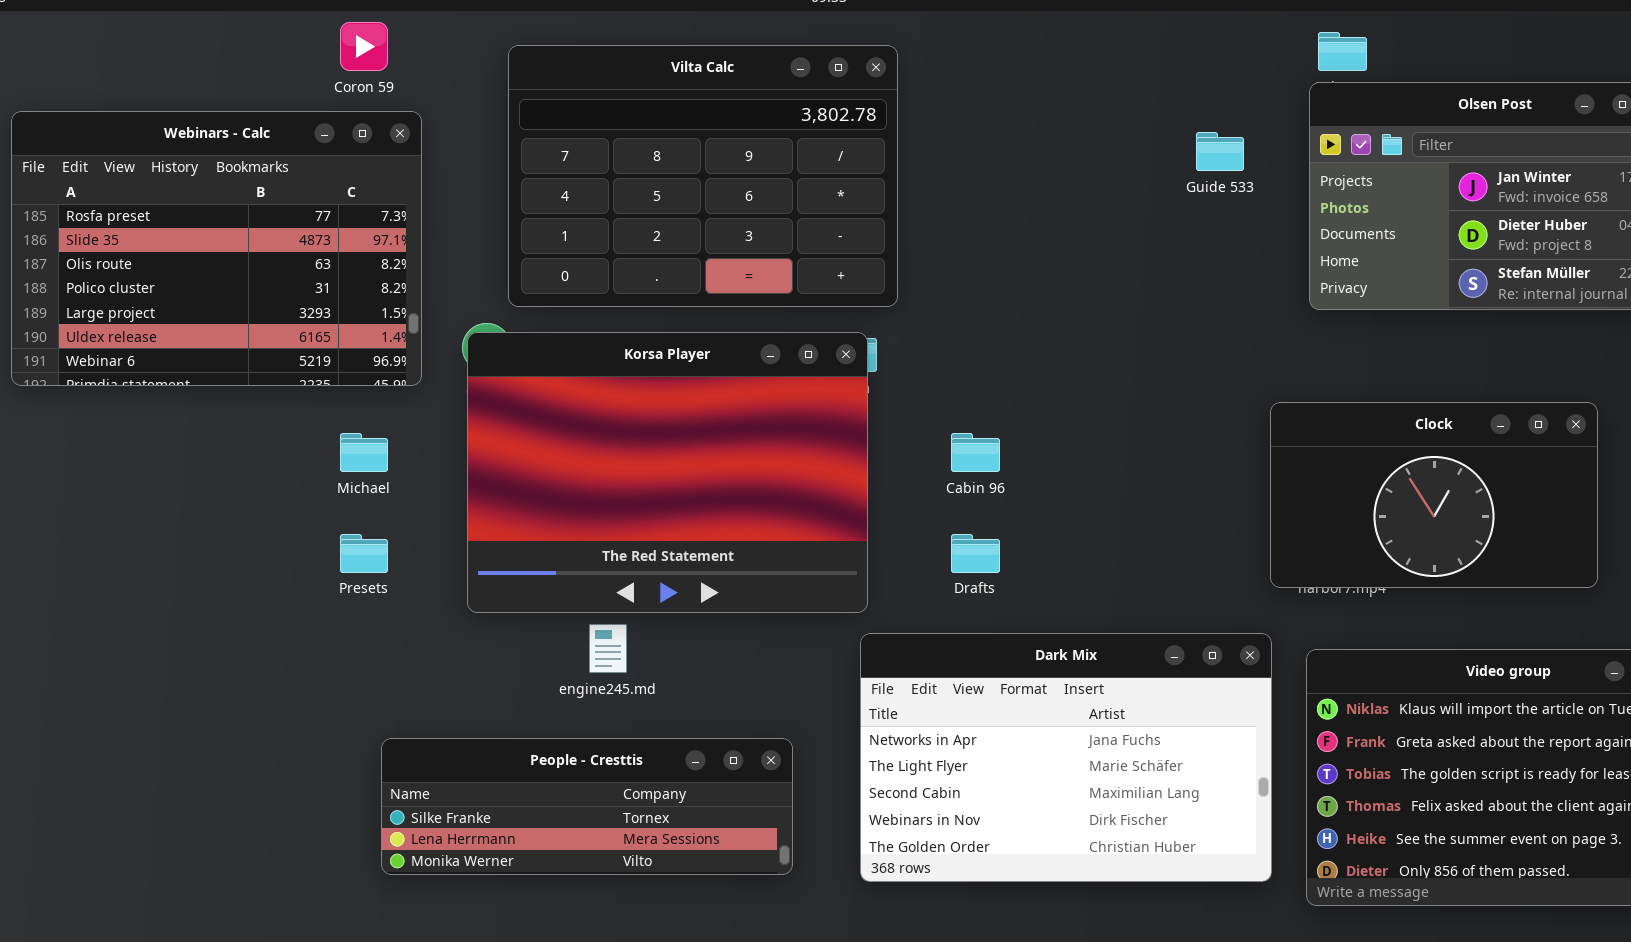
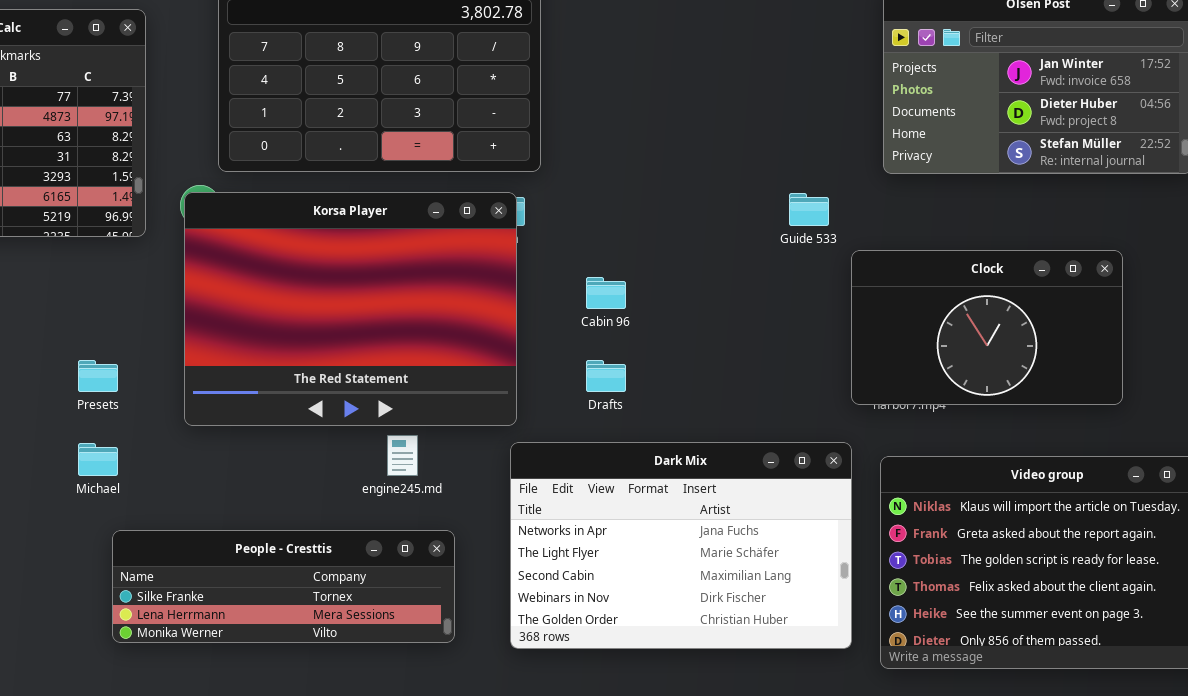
Guide 533: [1196,132,1244,171] -> [789,193,829,226], moved
Michael: [340,433,388,472] -> [78,443,118,476], moved
engine245.md: [589,624,627,673] -> [387,435,418,476], moved

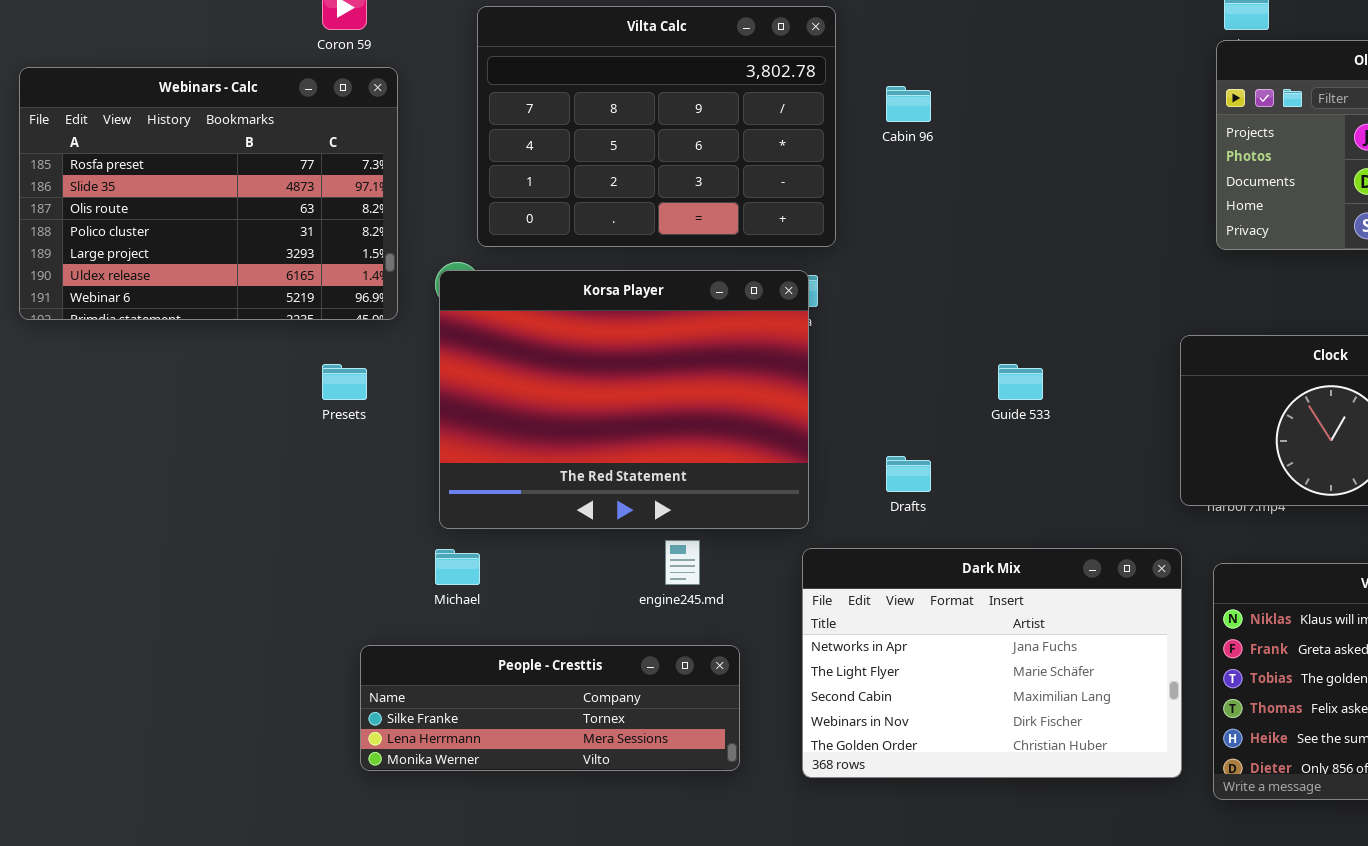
Guide 533: [789,193,829,226] -> [998,364,1043,400], moved
Cabin 96: [586,277,626,309] -> [886,86,931,122], moved
Presets: [78,360,118,392] -> [322,364,367,400], moved
Michael: [78,443,118,476] -> [435,549,480,585], moved

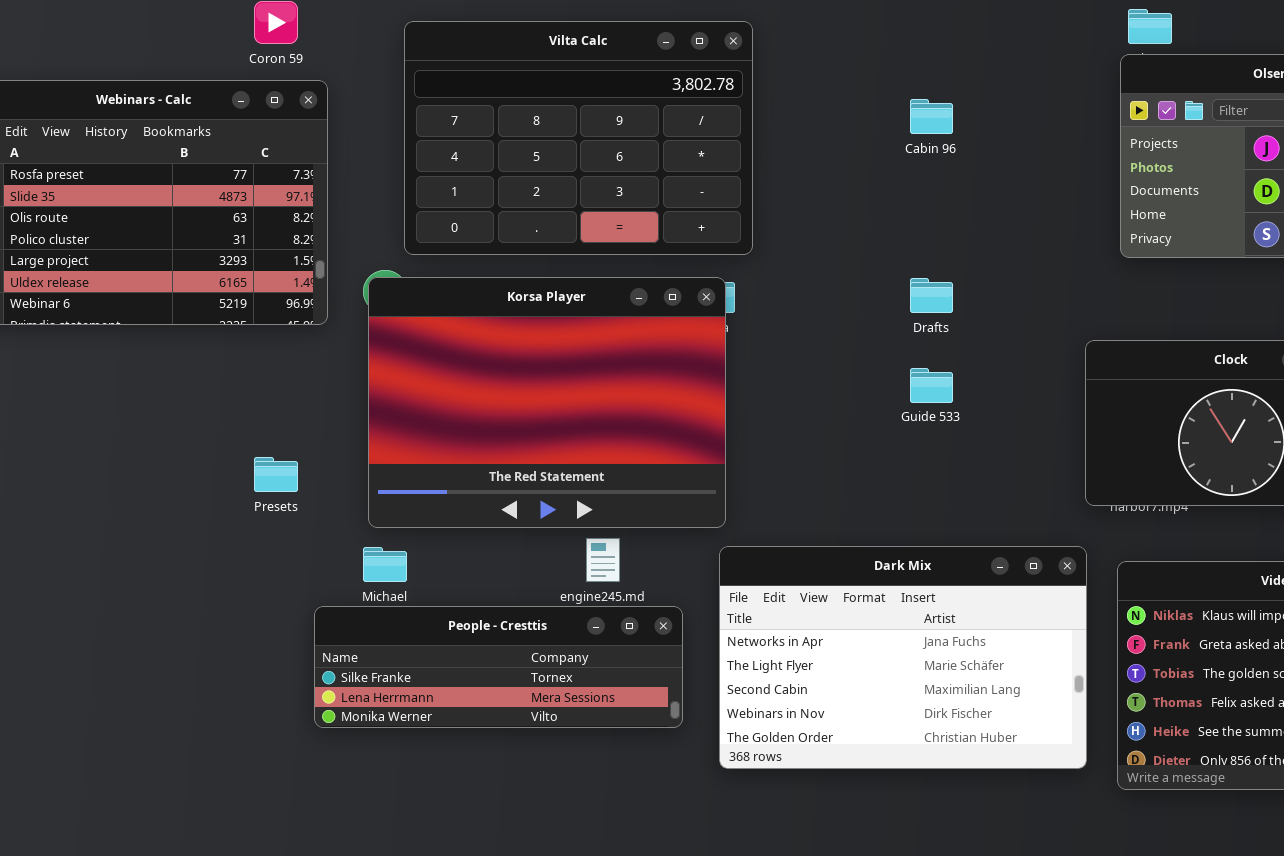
Cabin 96: [886,86,931,122] -> [910,99,953,134], moved
Presets: [322,364,367,400] -> [254,457,298,492], moved
Drafts: [886,456,931,492] -> [910,278,953,313], moved
People - Cresttis: [360,645,740,771] -> [314,606,683,728], moved

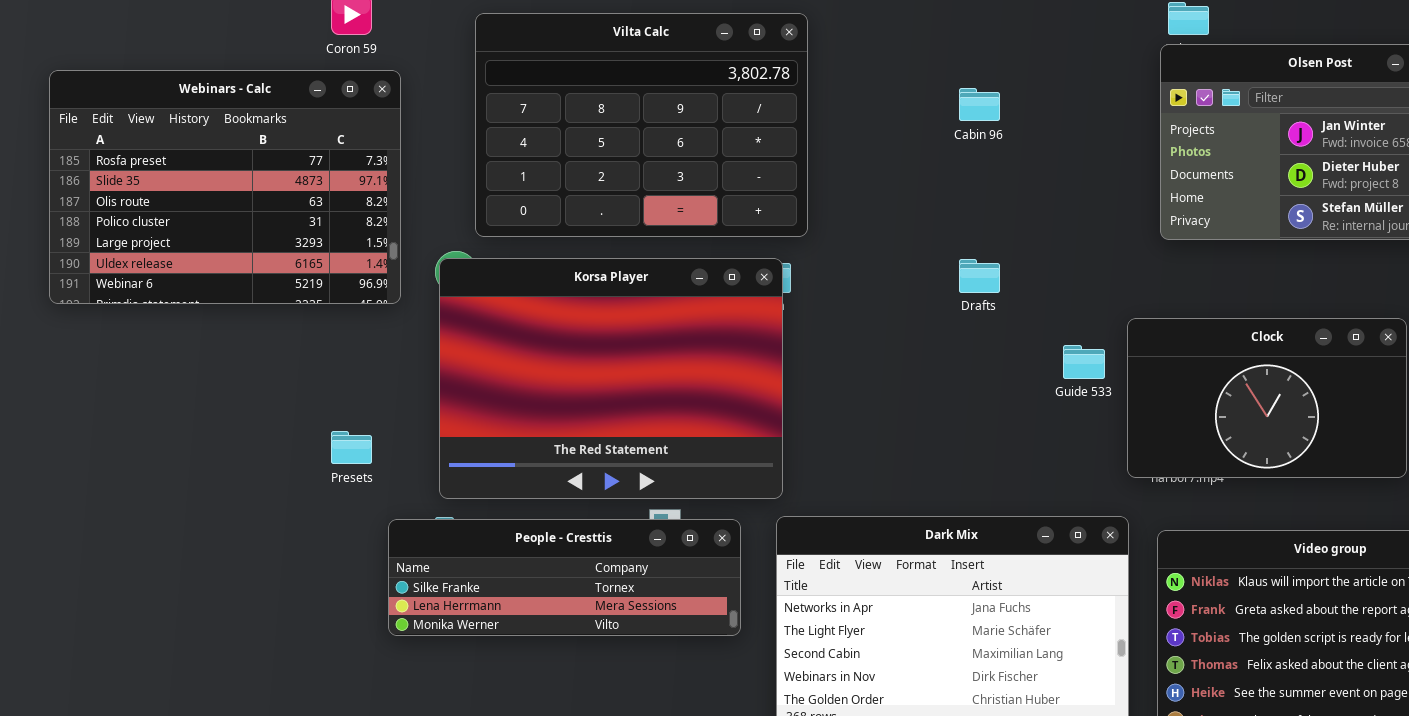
Guide 533: [910,368,953,403] -> [1063,345,1105,379], moved
People - Cresttis: [314,606,683,728] -> [388,519,741,636], moved

